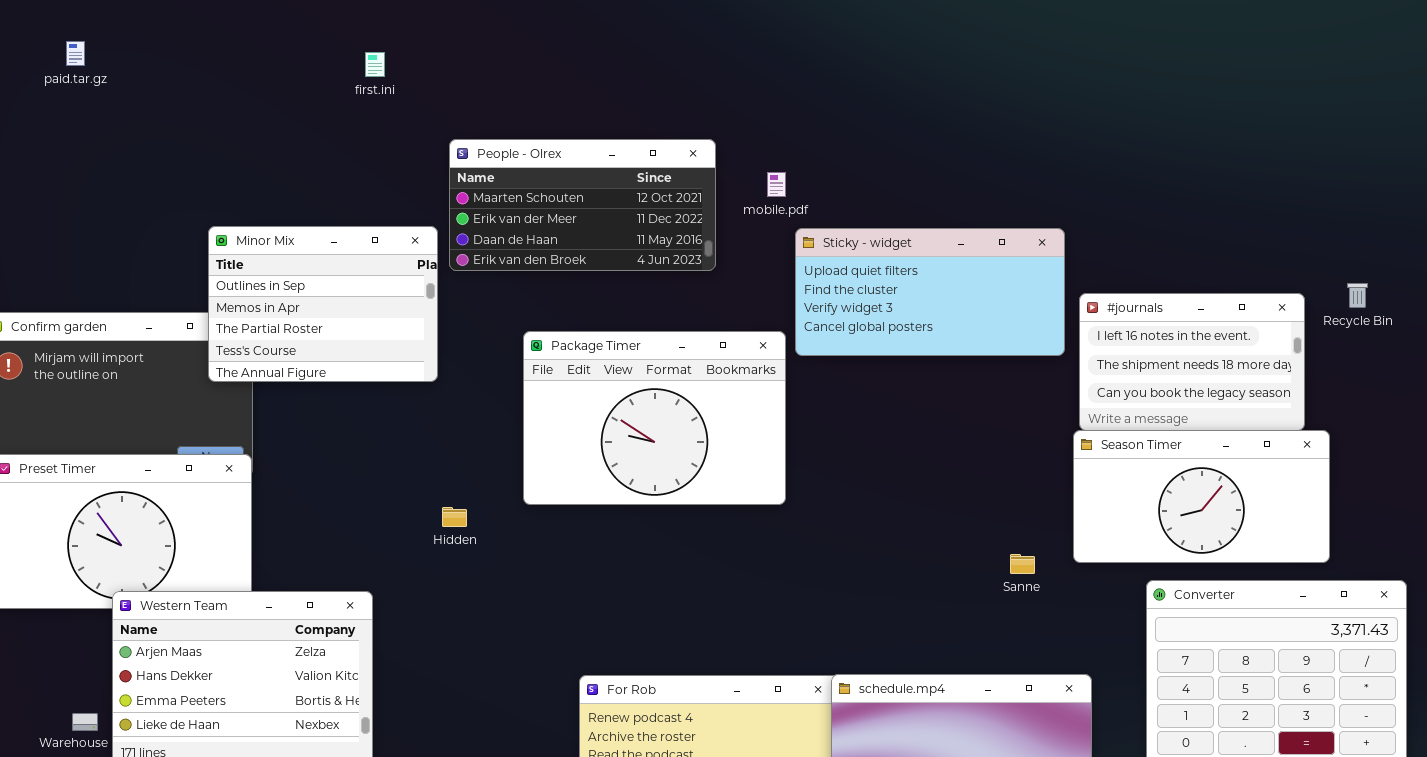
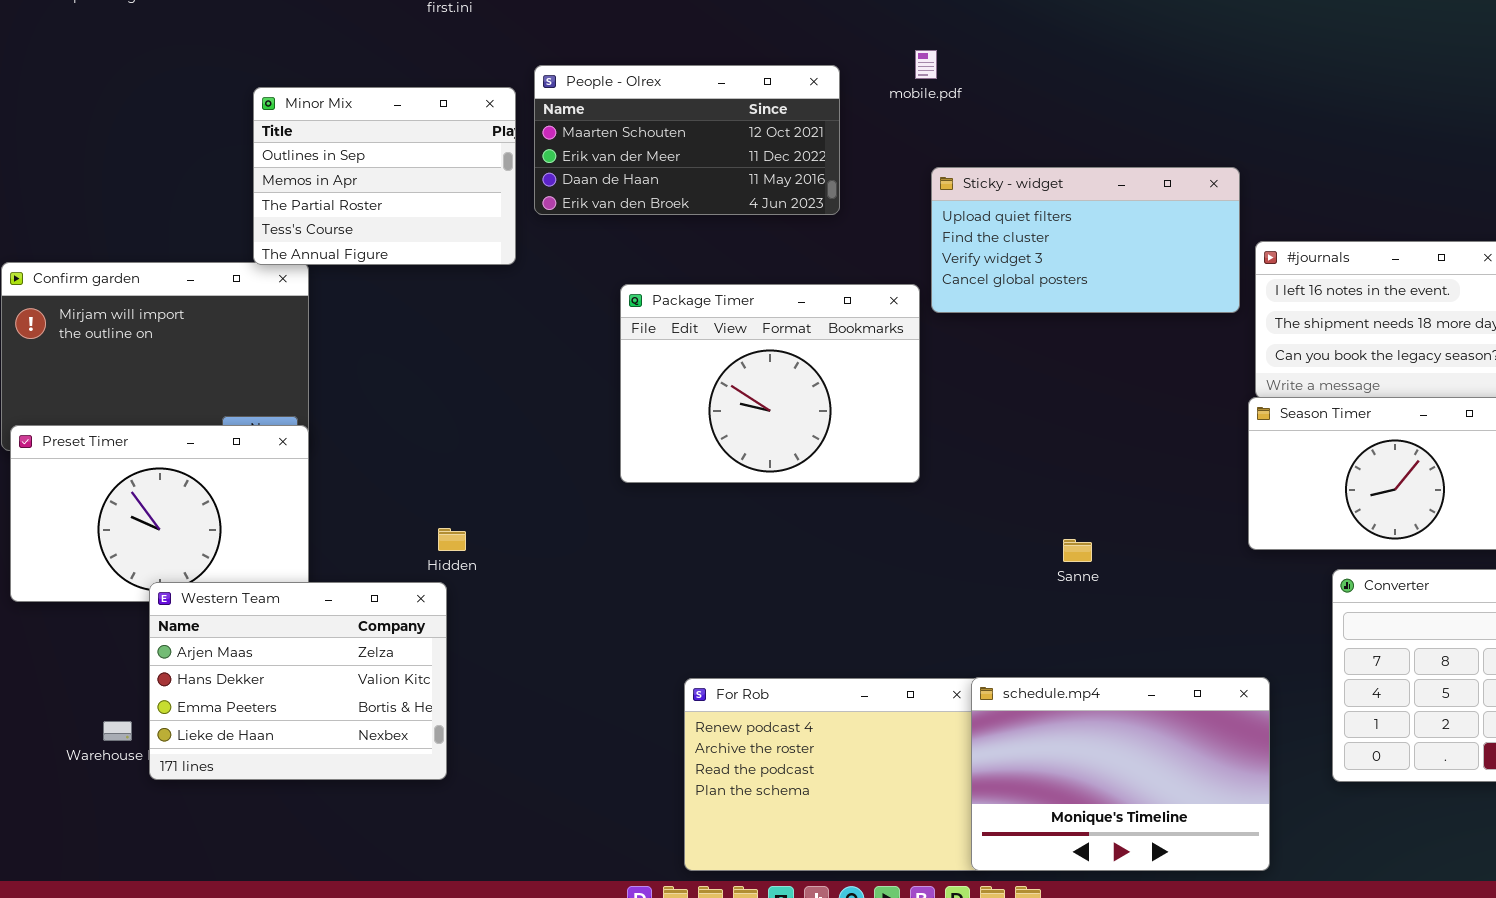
mobile.pdf: [767,172,786,197] -> [915,50,937,79], moved
Minor Mix: [208,226,438,382] -> [253,87,516,265], moved
Hidden: [442,507,467,527] -> [438,528,466,551], moved
Sanne: [1010,554,1035,574] -> [1063,539,1092,562], moved

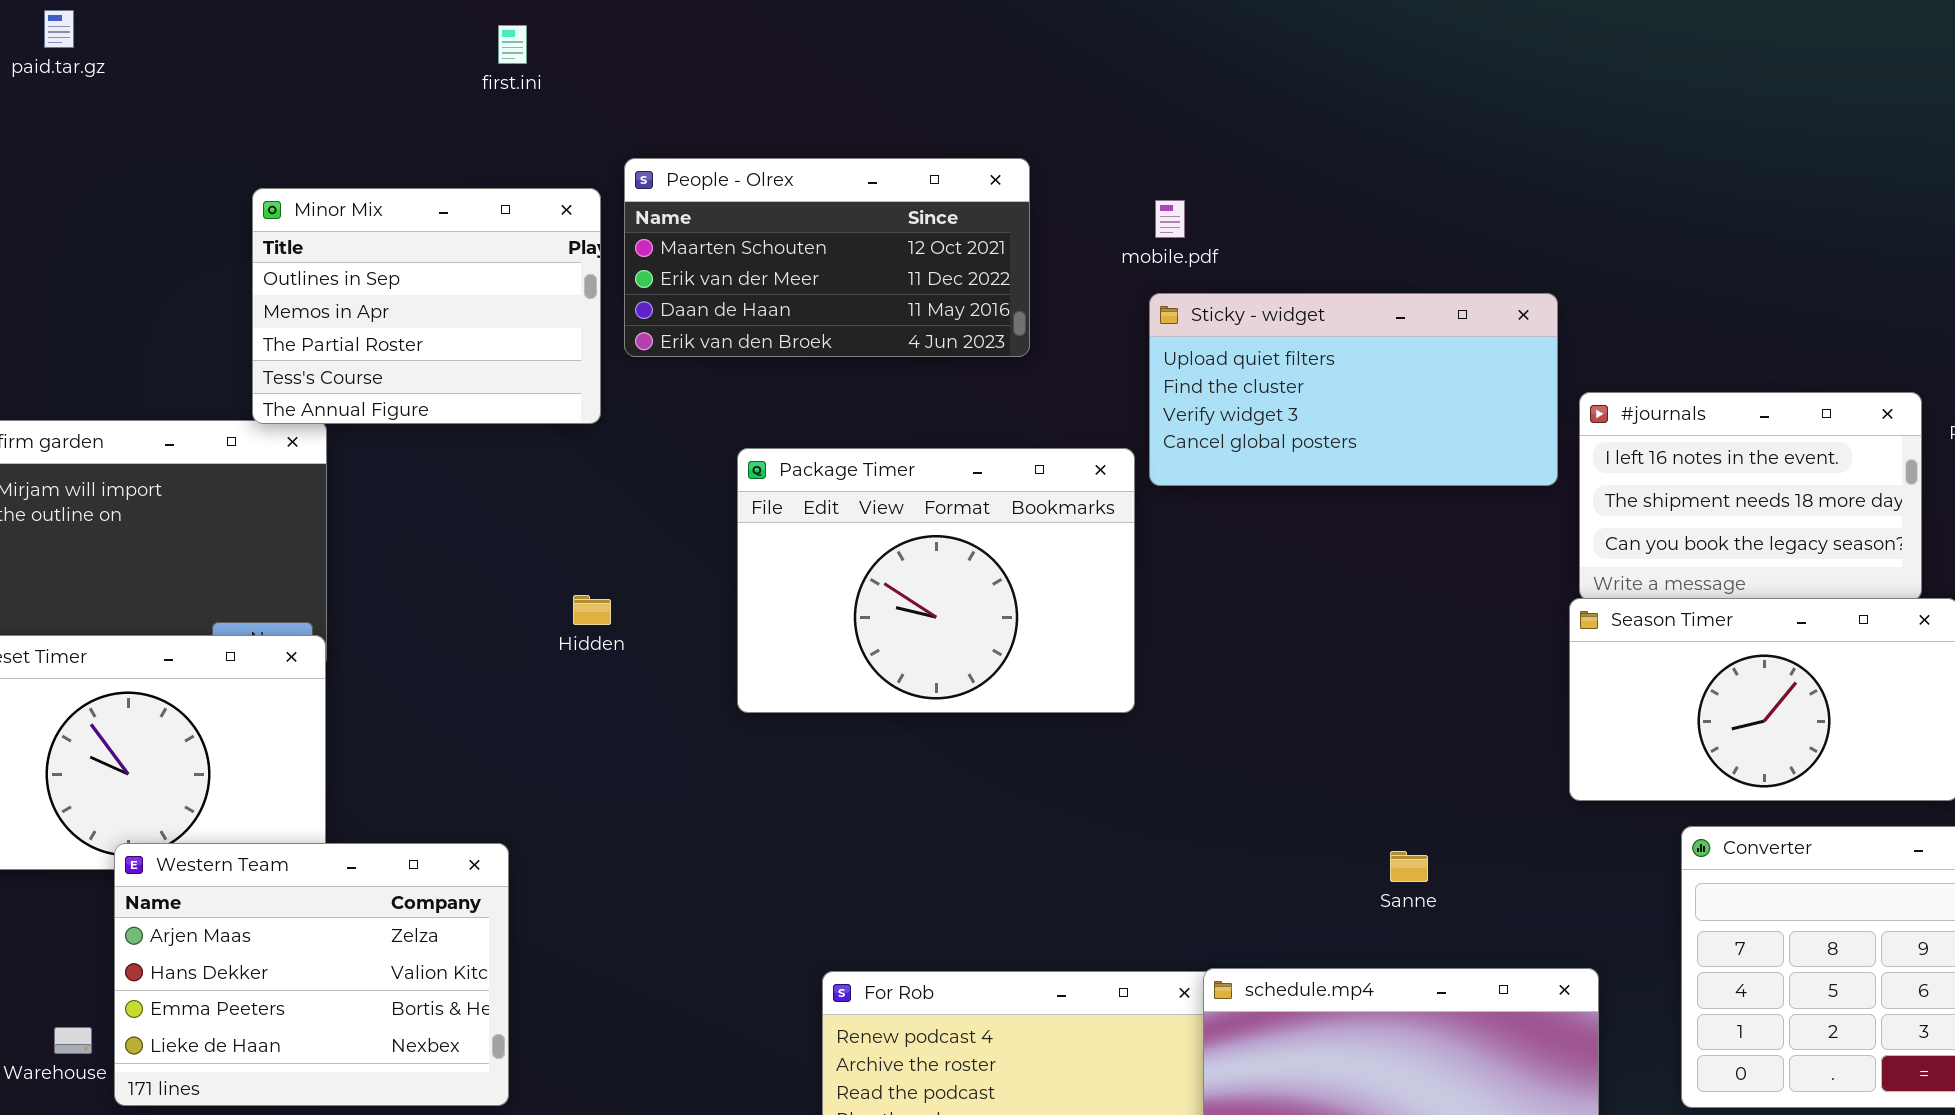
mobile.pdf: [915,50,937,79] -> [1155,200,1185,238], moved
Hidden: [438,528,466,551] -> [573,595,611,625], moved
Sanne: [1063,539,1092,562] -> [1390,851,1428,882], moved

